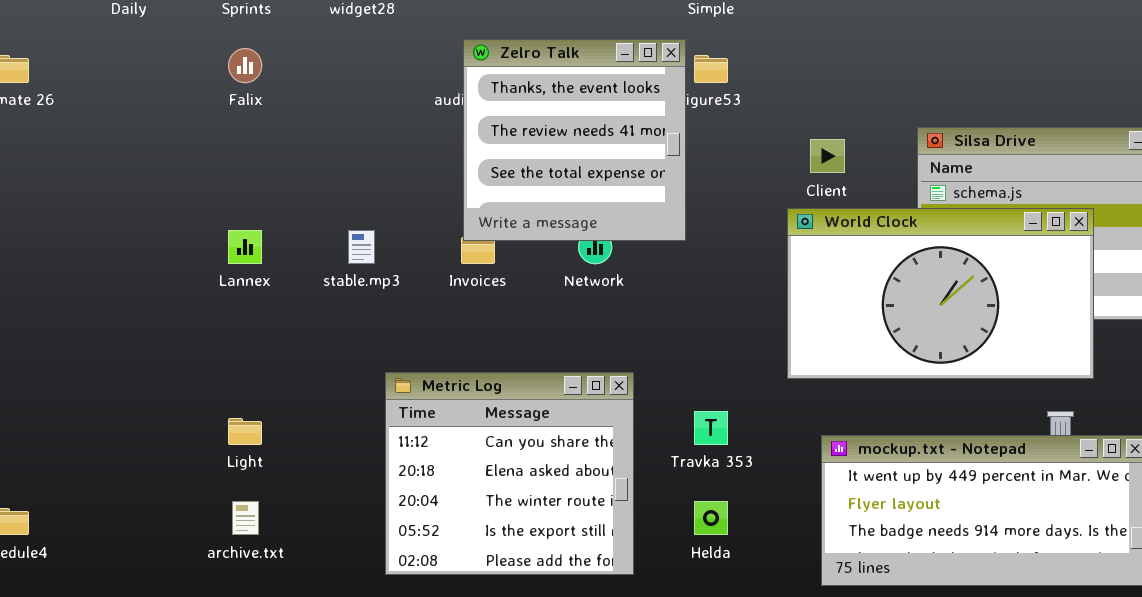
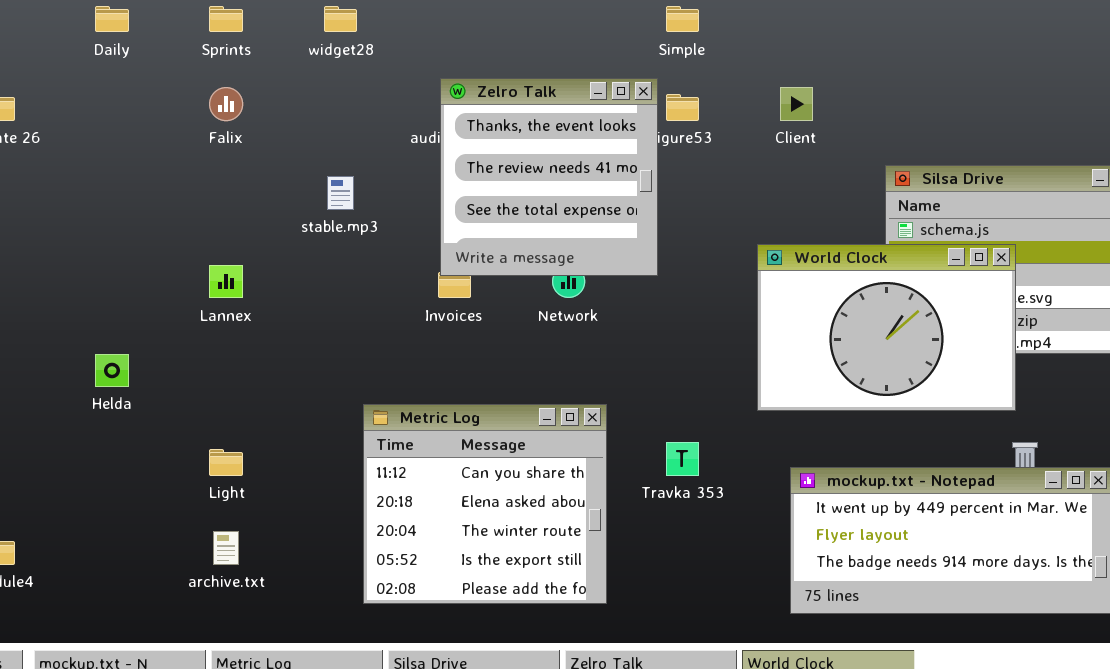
Client: [810,139,845,173] -> [780,87,813,121], moved
World Clock: [787,208,1094,379] -> [757,244,1016,411], resized
stable.mp3: [348,230,375,264] -> [327,176,354,210], moved
Helda: [694,501,728,535] -> [95,354,129,387], moved

